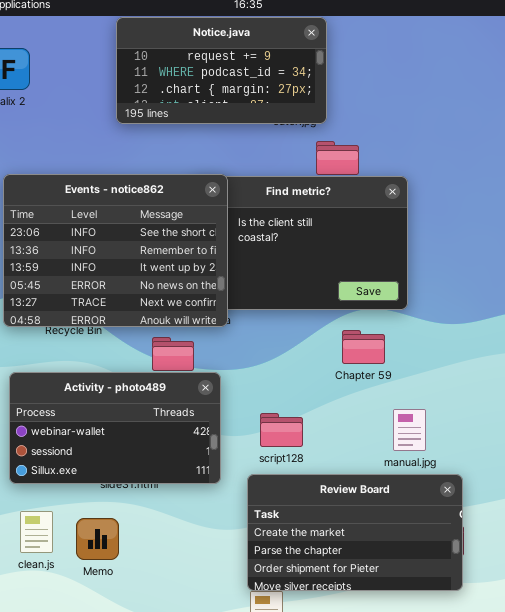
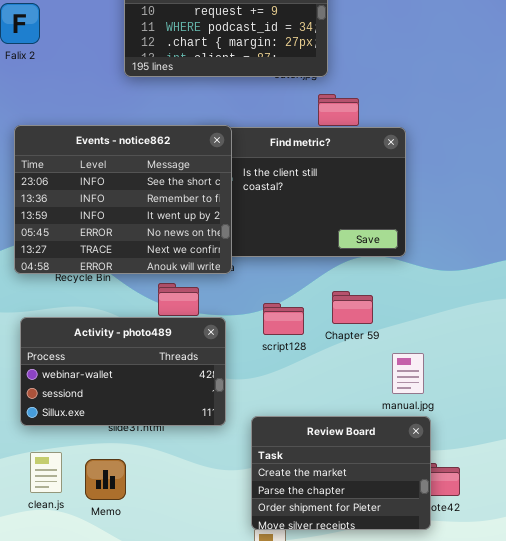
Chapter 59: [342,330,385,364] -> [332,291,373,324], moved
script128: [260,413,303,447] -> [263,303,304,335], moved
Review Board: [247,474,463,591] -> [251,416,431,530], resized

